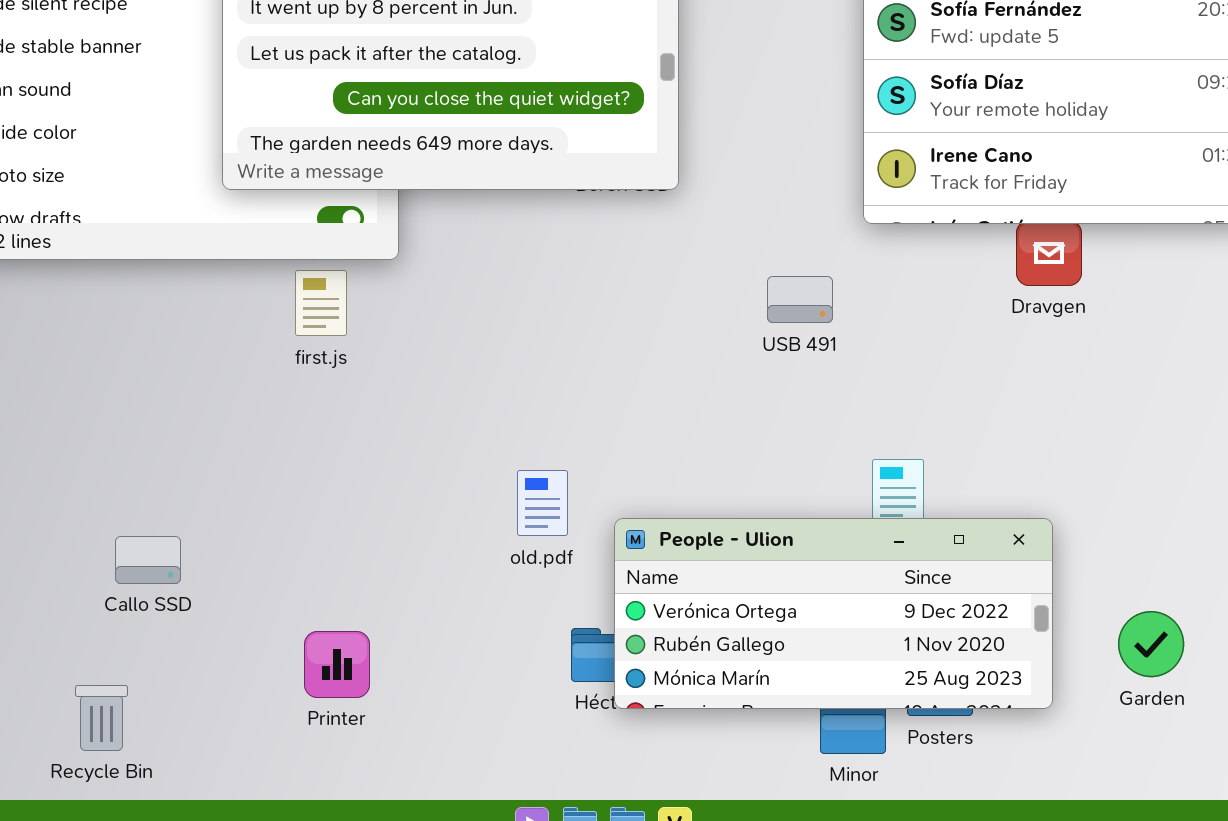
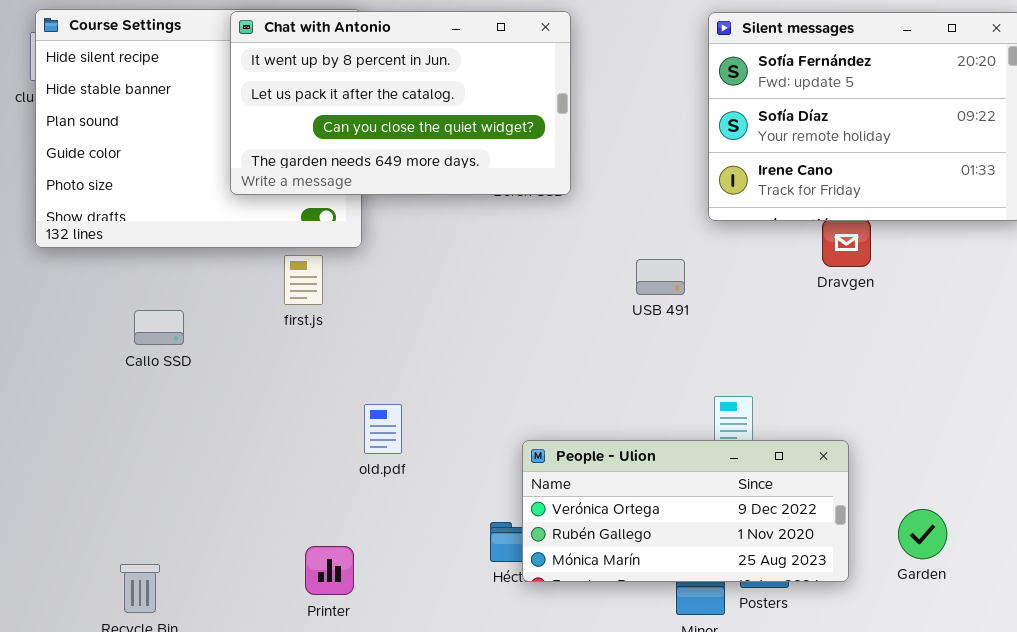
old.pdf: [517,470,568,536] -> [364,404,402,454], moved
Callo SSD: [115,536,181,584] -> [134,310,184,345], moved
Printer: [304,631,370,698] -> [305,546,354,595], moved

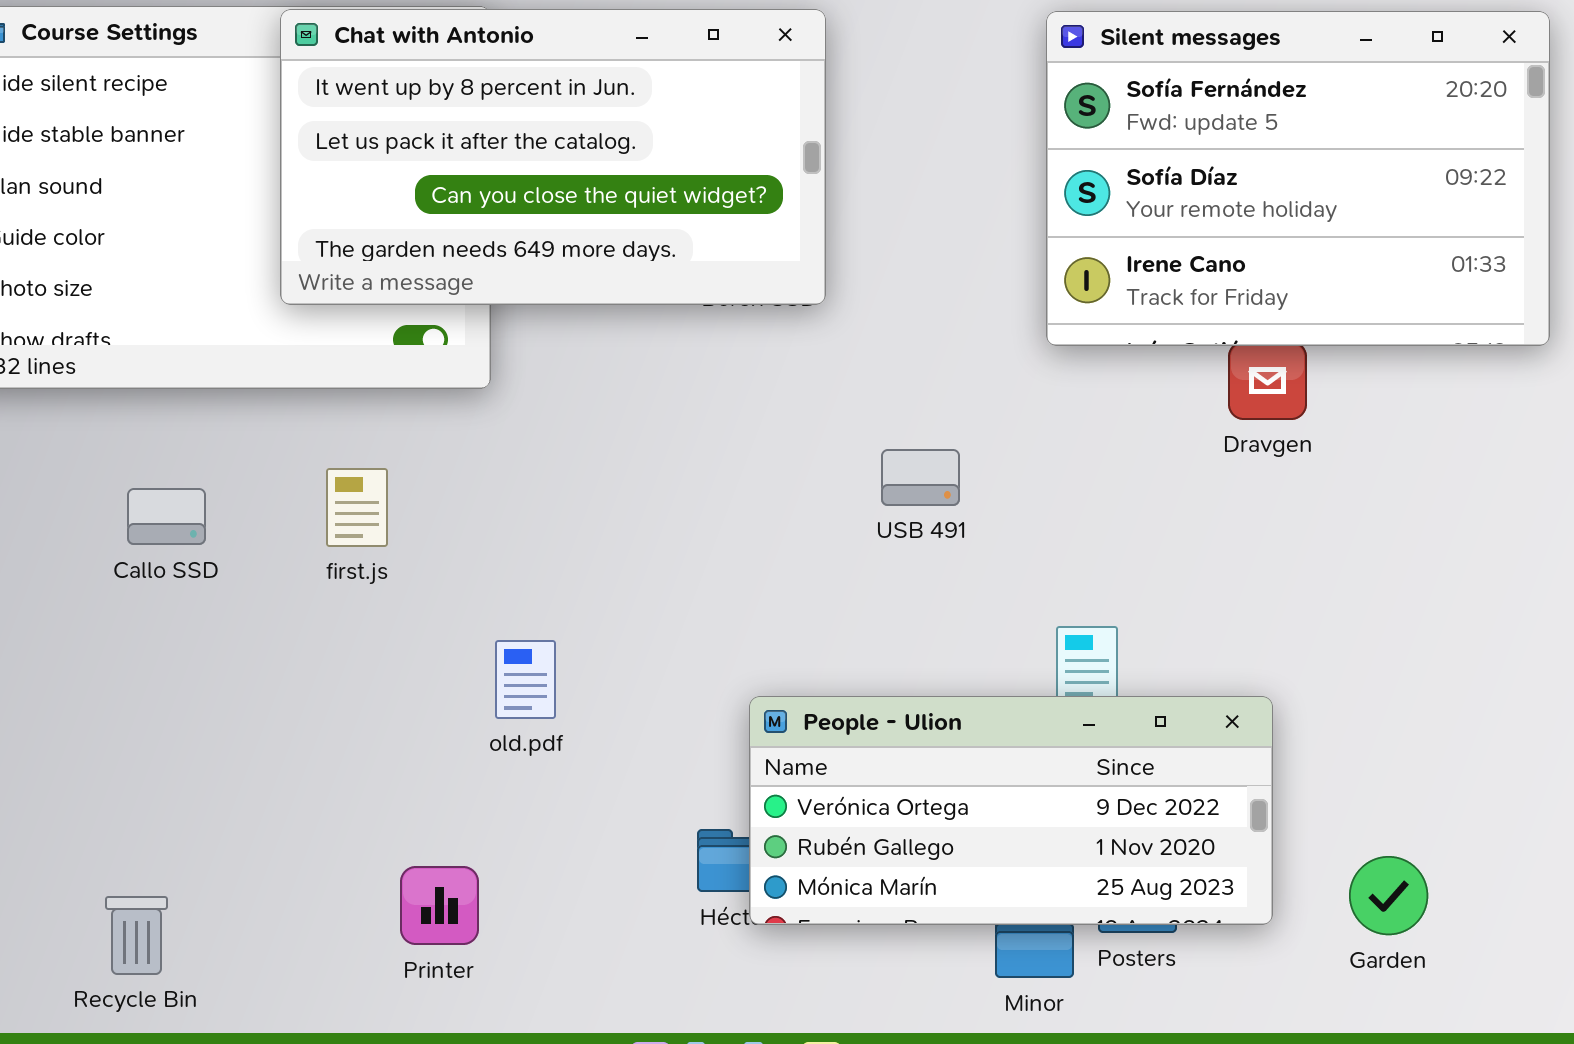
first.js: [284,255,323,305] -> [326,468,388,547], moved
USB 491: [636,259,685,295] -> [881,449,960,506], moved
Garden: [898,509,947,559] -> [1349,856,1428,935], moved

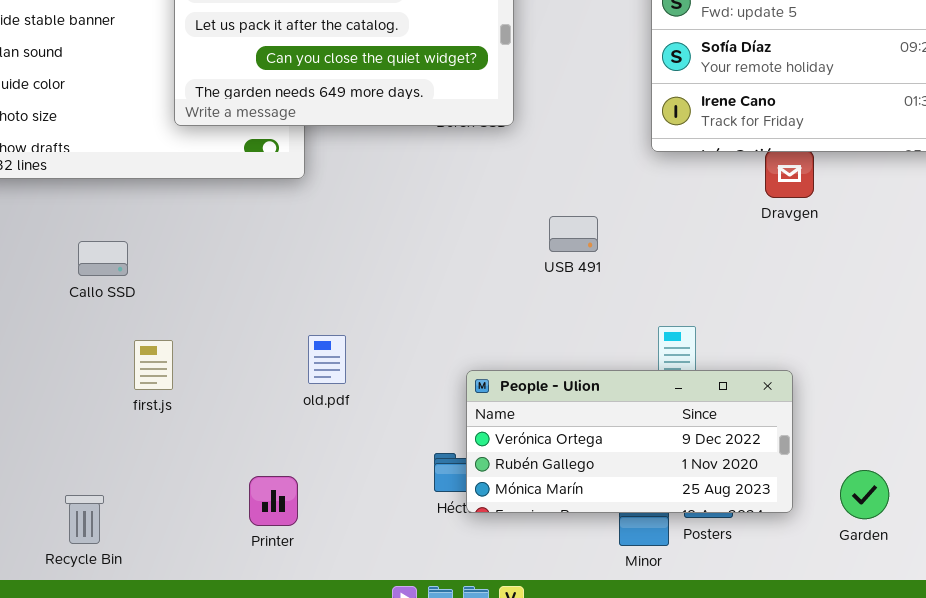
first.js: [326,468,388,547] -> [134,340,173,390], moved

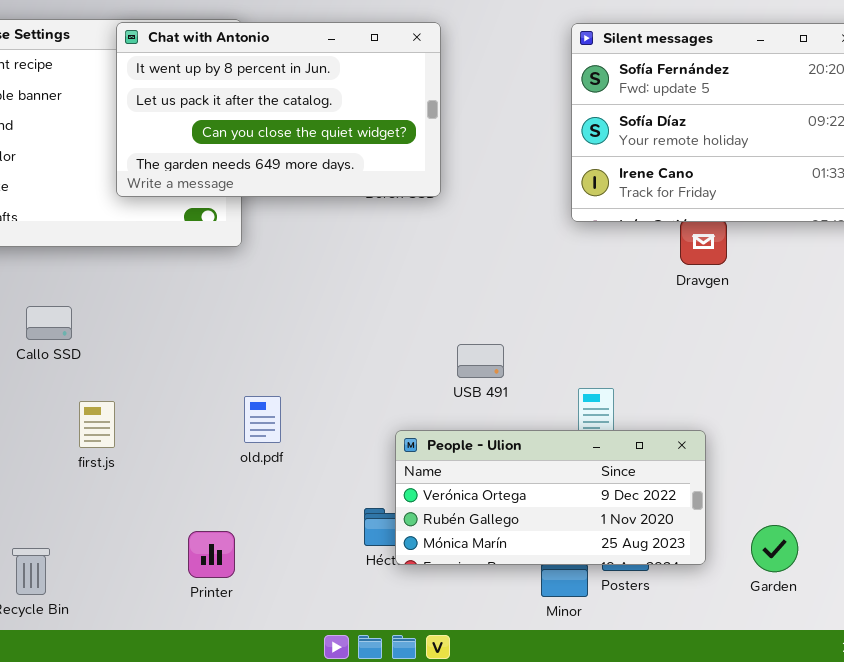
USB 491: [549,216,598,252] -> [457,344,504,378], moved

